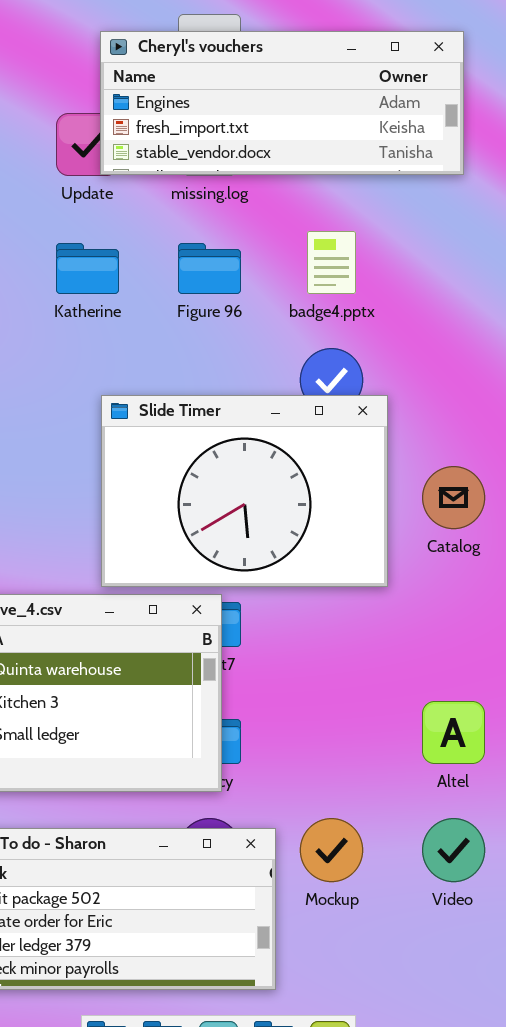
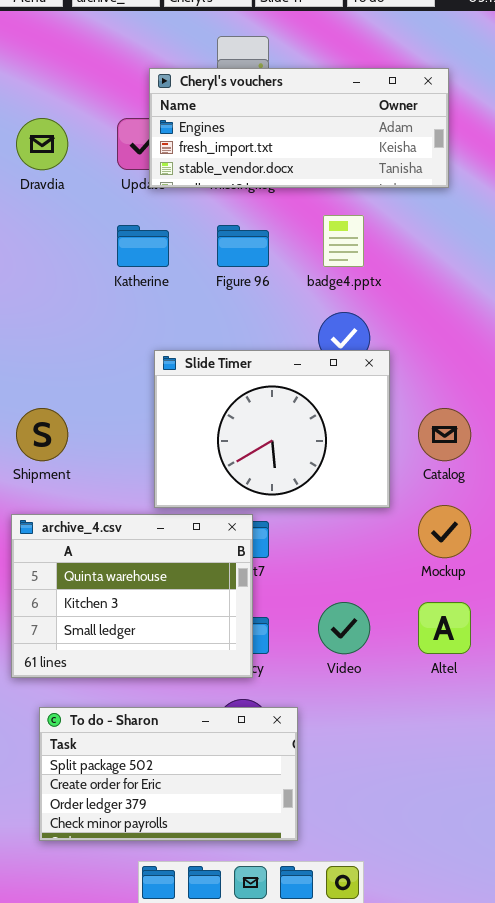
Cheryl's vouchers: [100,31,464,175] -> [149,68,449,188], moved
Mockup: [300,818,363,882] -> [418,505,471,558], moved
Video: [422,818,485,882] -> [318,602,370,654], moved

